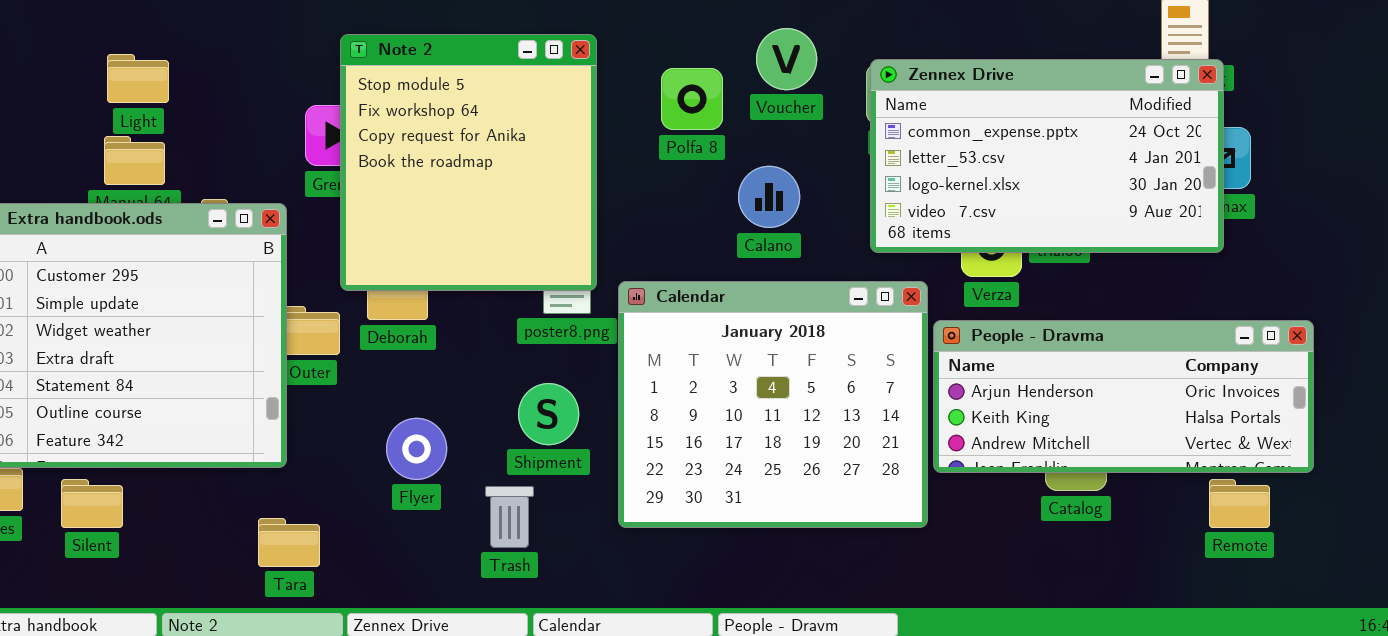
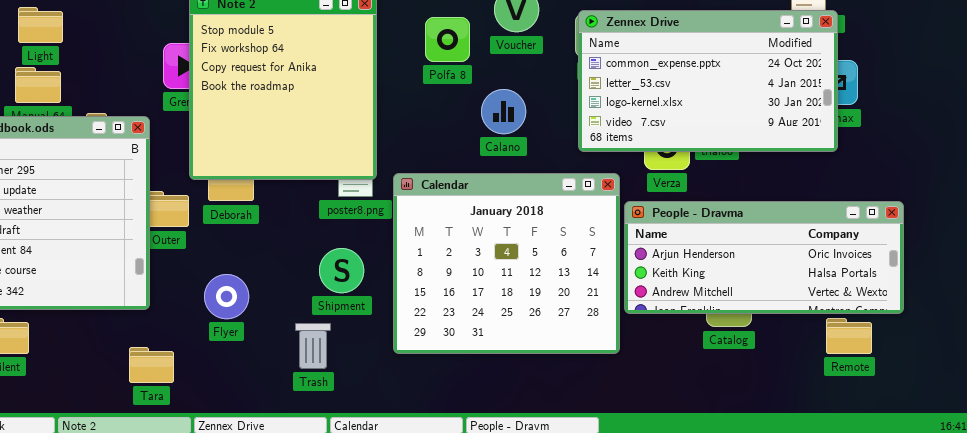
Flyer: [386,418,447,480] -> [204,274,249,319], moved

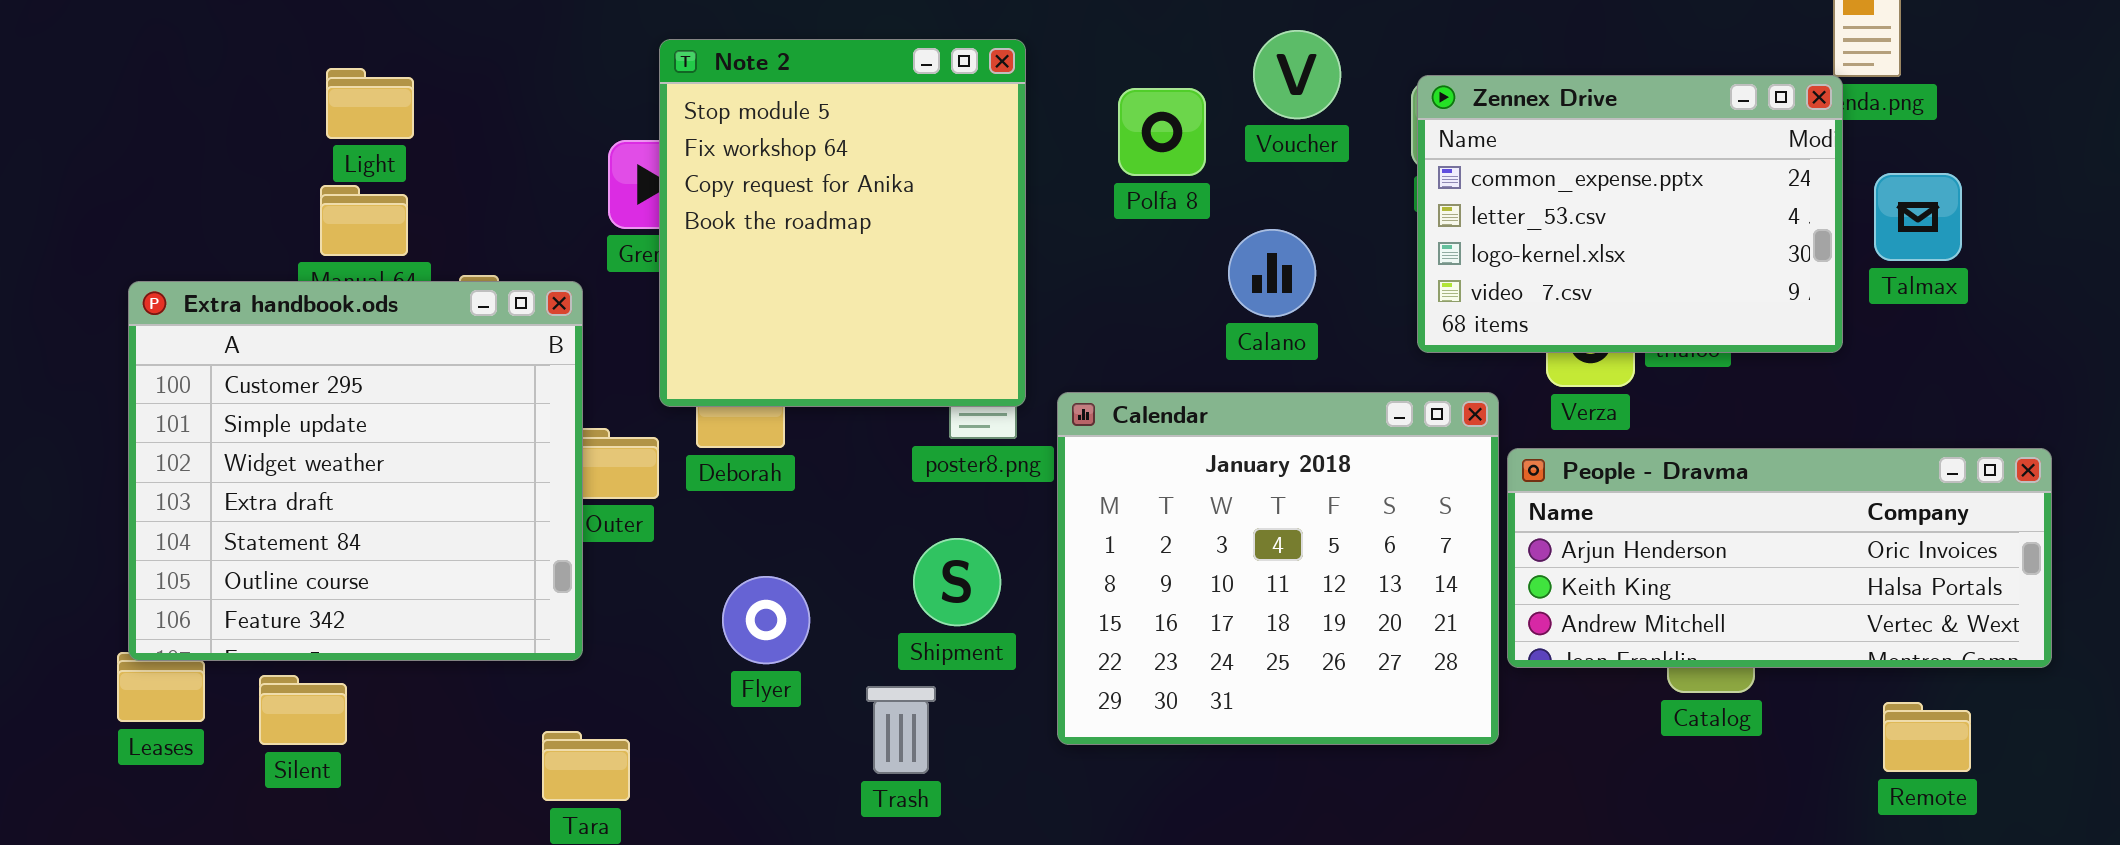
Zennex Drive: [578,10,838,152] -> [1417,75,1843,353], resized
Flyer: [204,274,249,319] -> [722,576,810,664], moved
Remote: [826,318,872,354] -> [1883,702,1971,772], moved

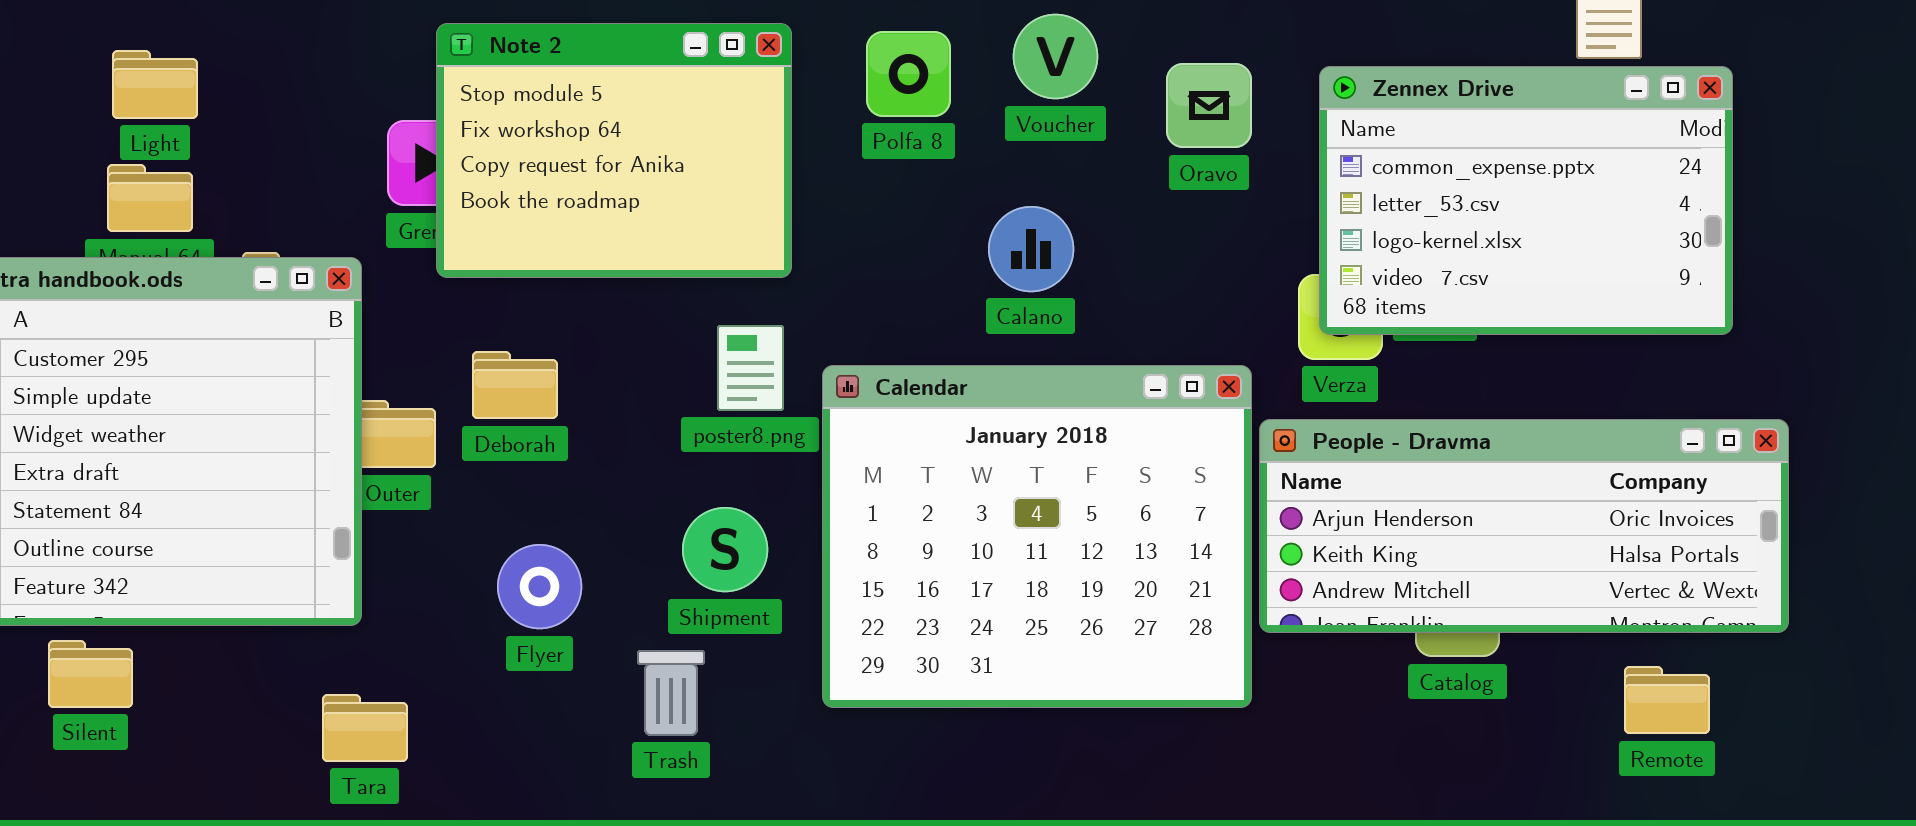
Note 2: [659,39,1026,407] -> [436,23,792,278], resized
Zennex Drive: [1417,75,1843,353] -> [1319,66,1733,335], moved
Polfa 8: [1118,88,1206,176] -> [866,31,951,117], moved

